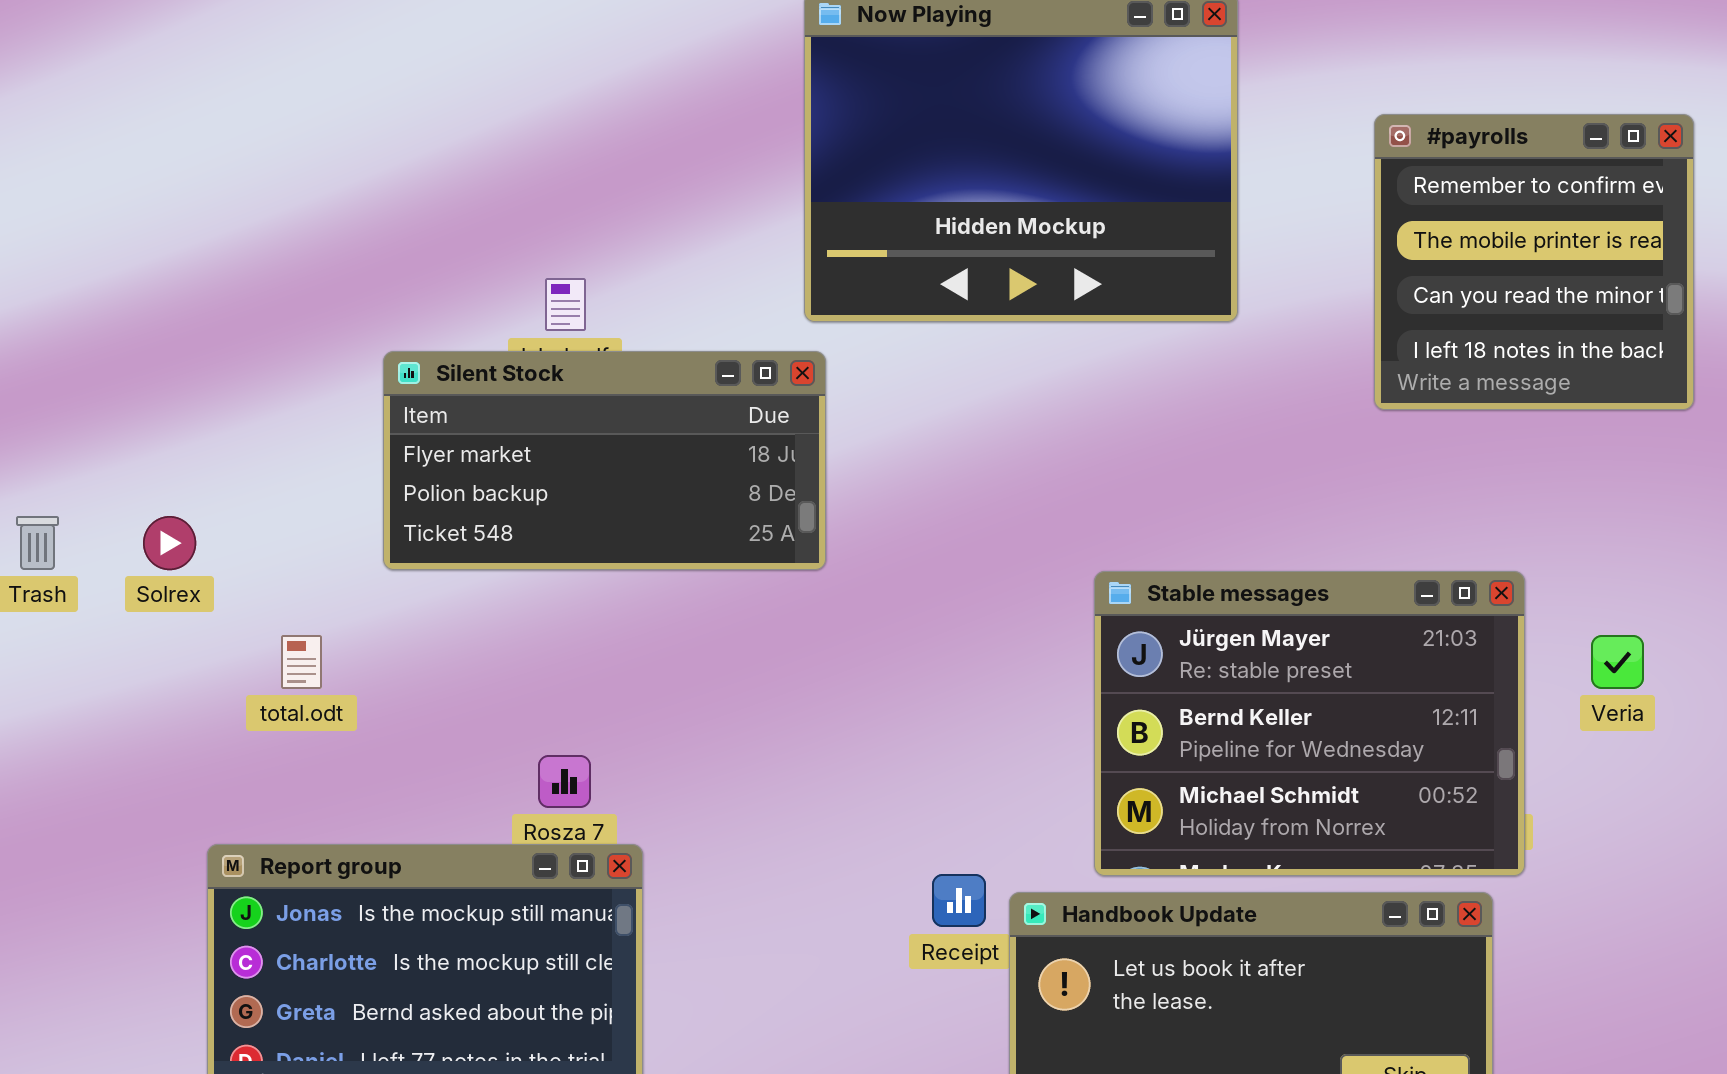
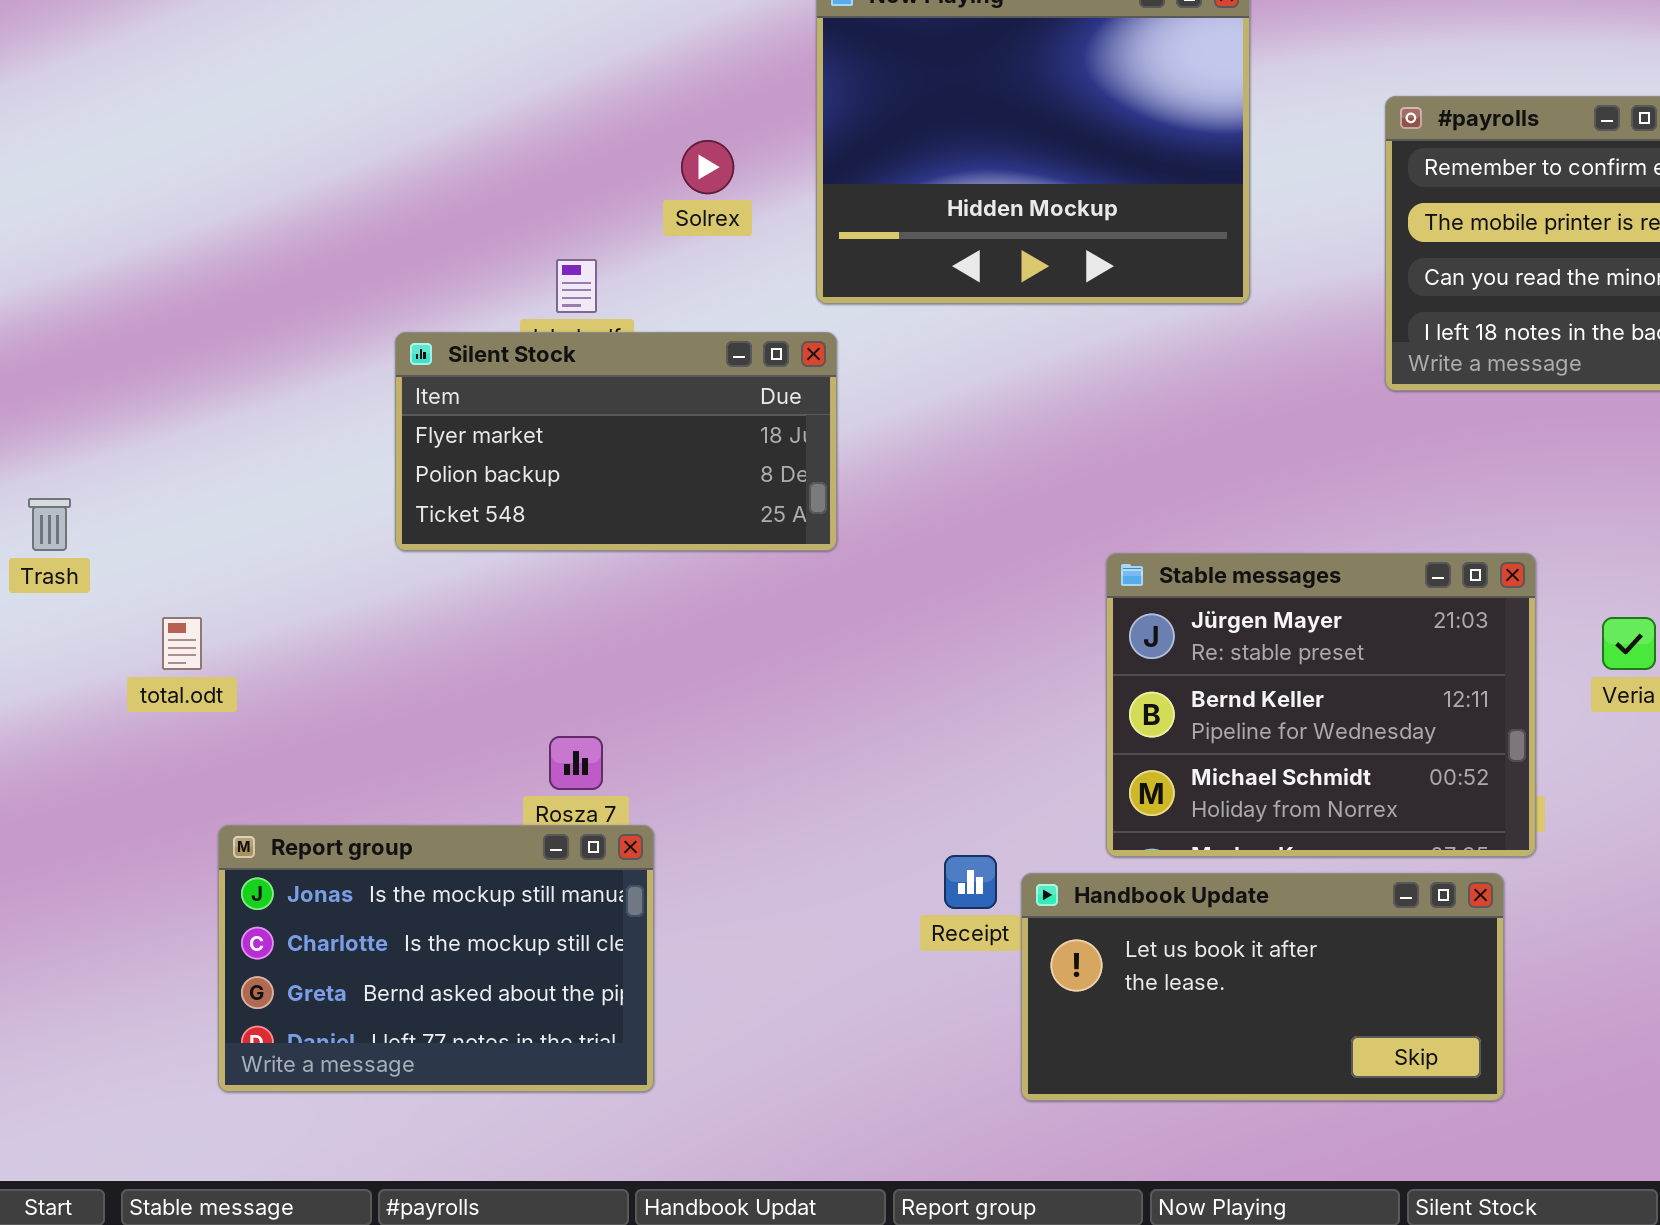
Solrex: [143,516,196,570] -> [681,140,734,194], moved
total.odt: [281,635,322,689] -> [162,617,202,670], moved

